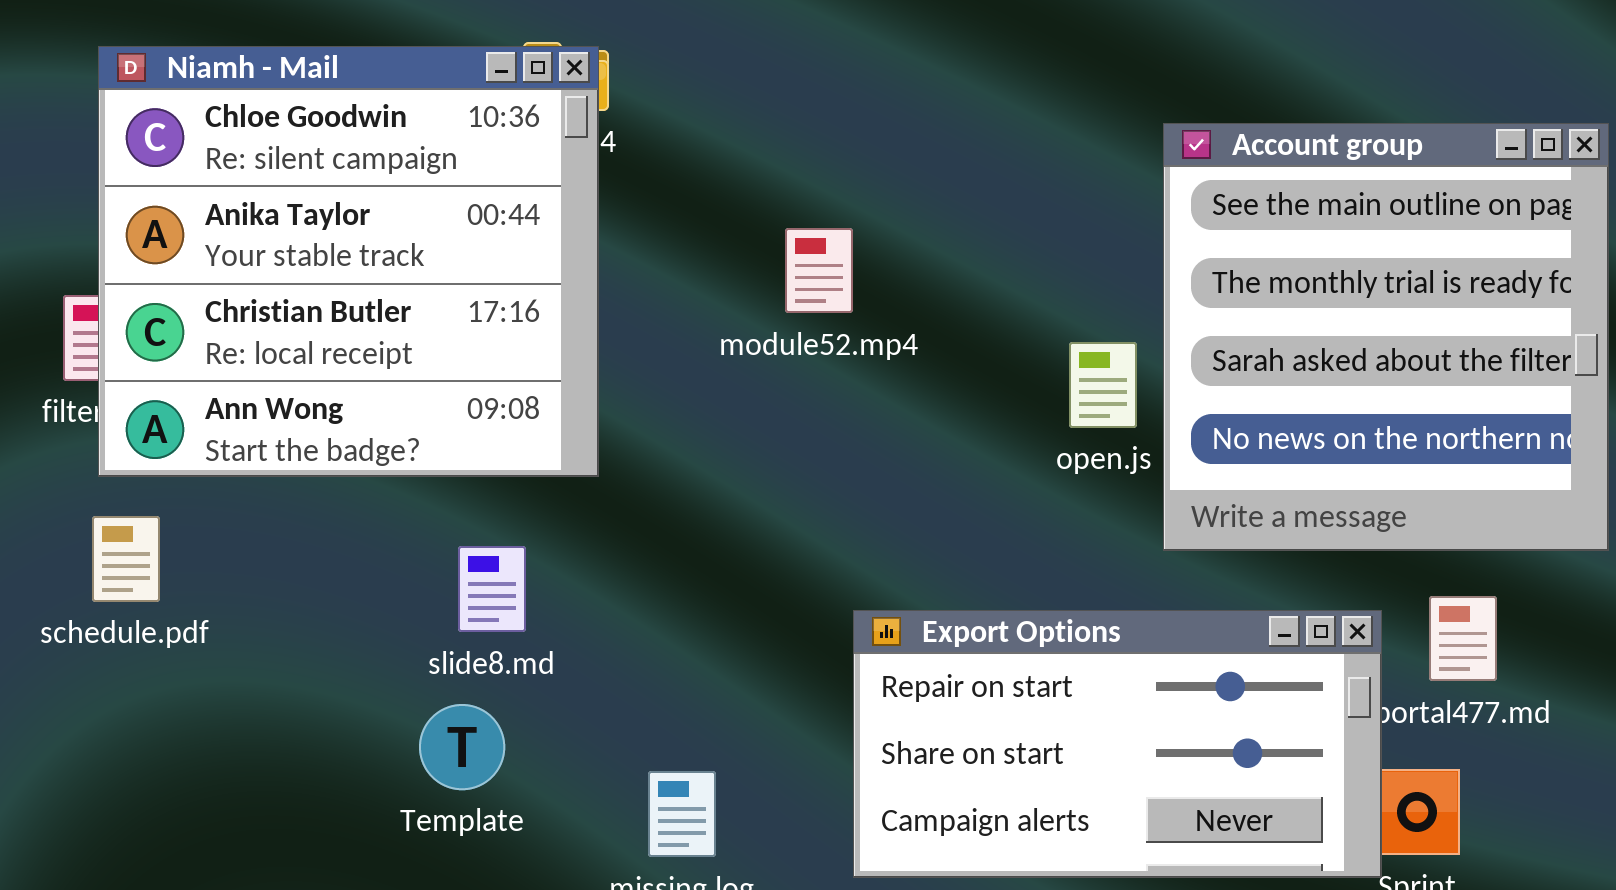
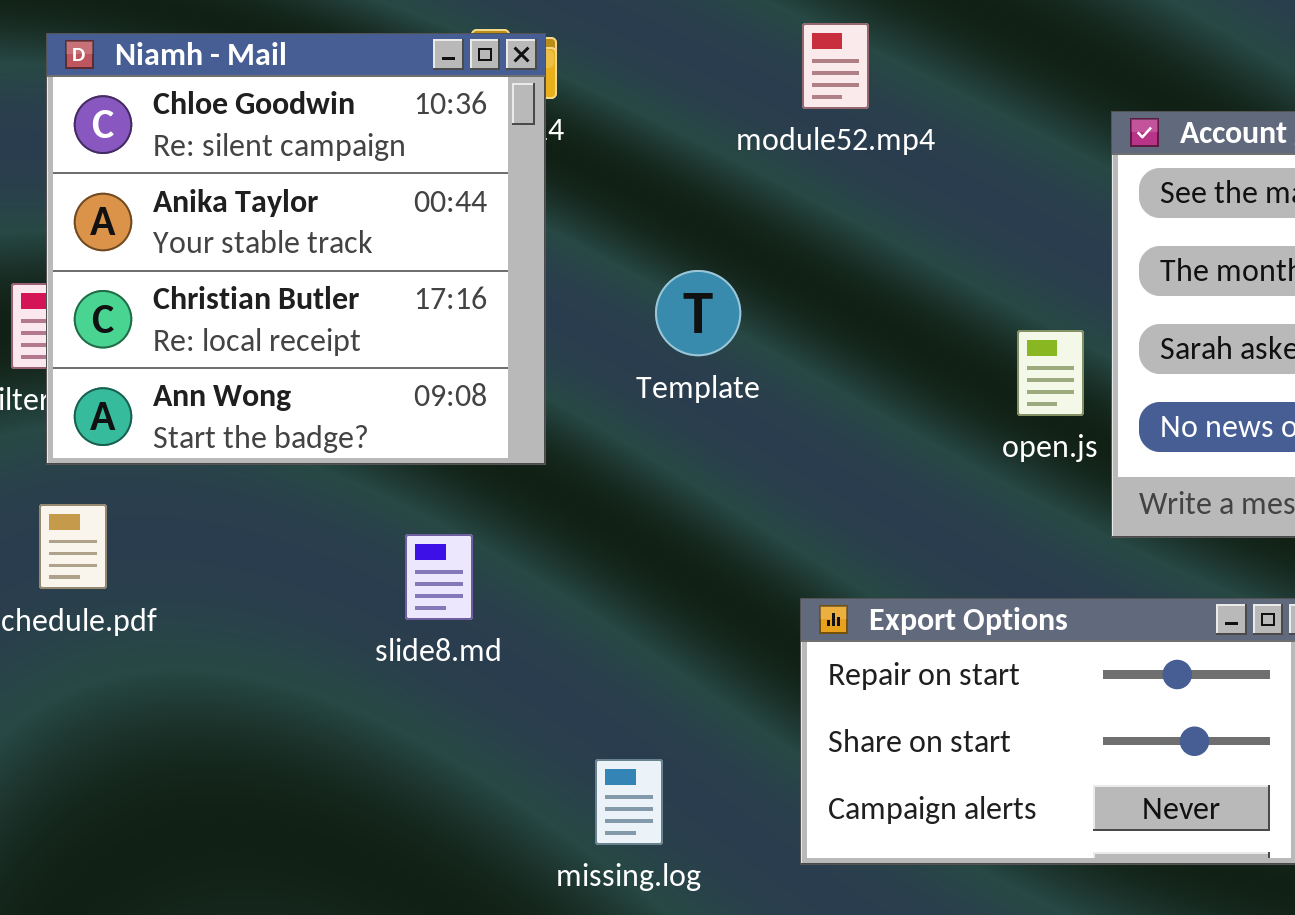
module52.mp4: [785,228,853,313] -> [802,23,869,109], moved
Template: [419,704,505,790] -> [655,270,741,356], moved

